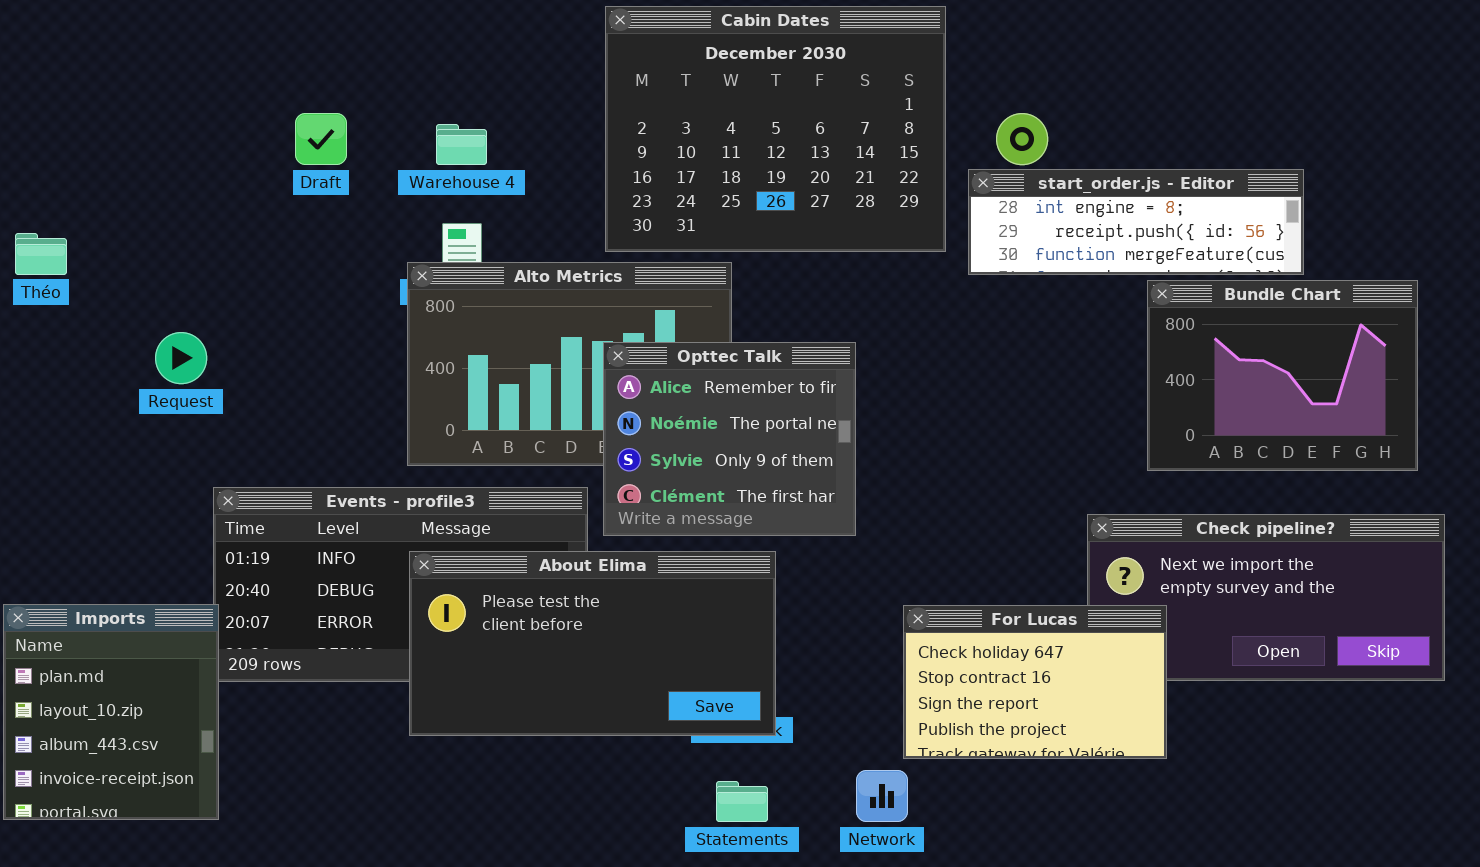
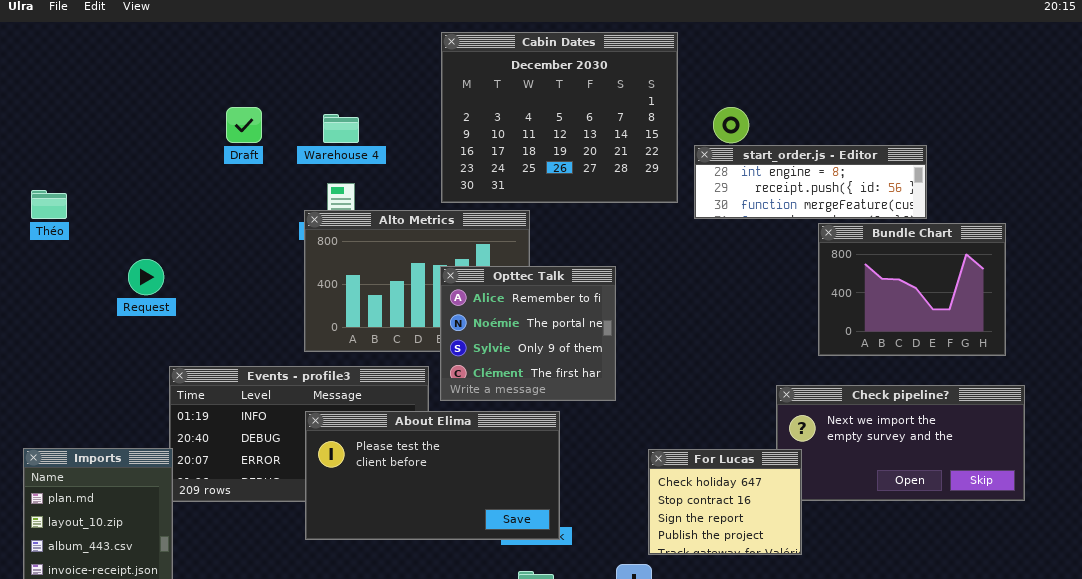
For Lucas: [903,605,1167,759] -> [648,449,802,555], resized

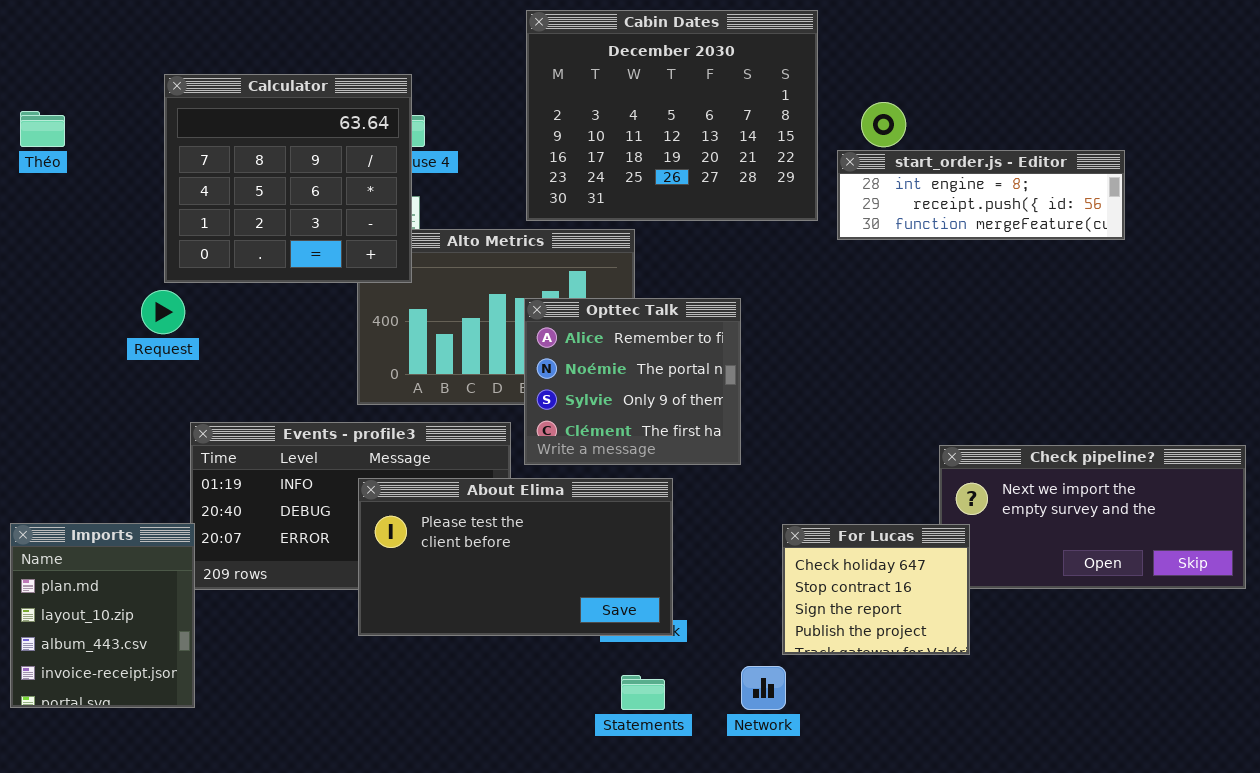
Calculator: none -> [164,74,412,283], opened
Théo: [31,190,67,219] -> [20,111,65,147], moved
Bundle Chart: [818,223,1006,356] -> none, closed

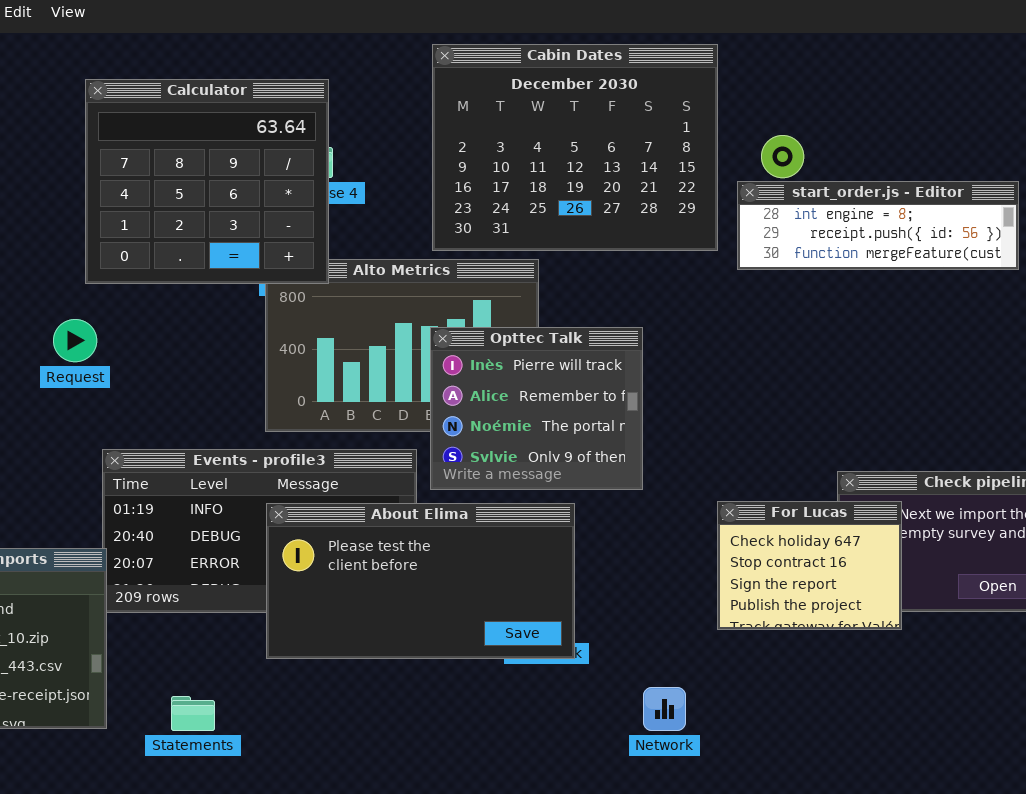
Calculator: [164,74,412,283] -> [85,79,329,284], moved
Opttec Talk: [524,298,741,465] -> [430,327,643,490], scrolled up 1 row
For Lucas: [782,524,970,655] -> [717,501,902,630], moved
Statements: [621,675,665,710] -> [171,696,215,731], moved

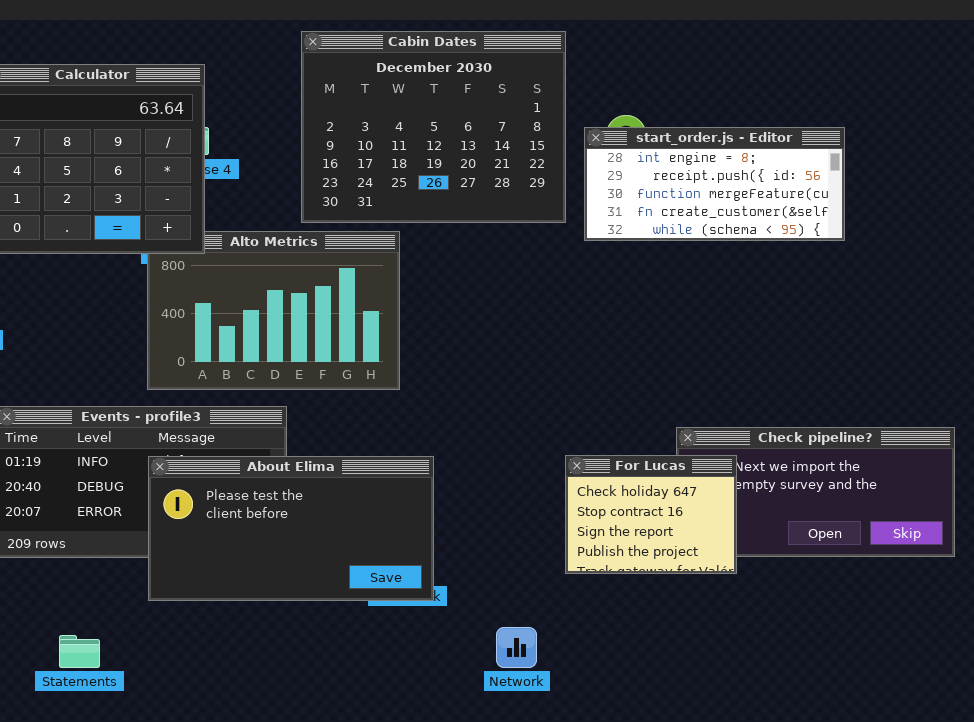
start_order.js - Editor: [737,181,1019,270] -> [584,127,845,241], resized
Opttec Talk: [430,327,643,490] -> none, closed

